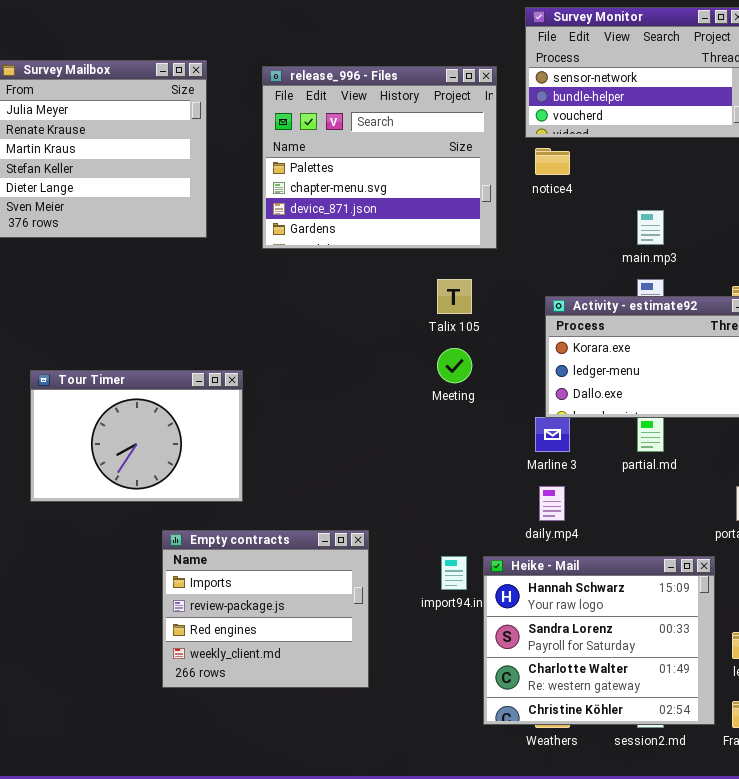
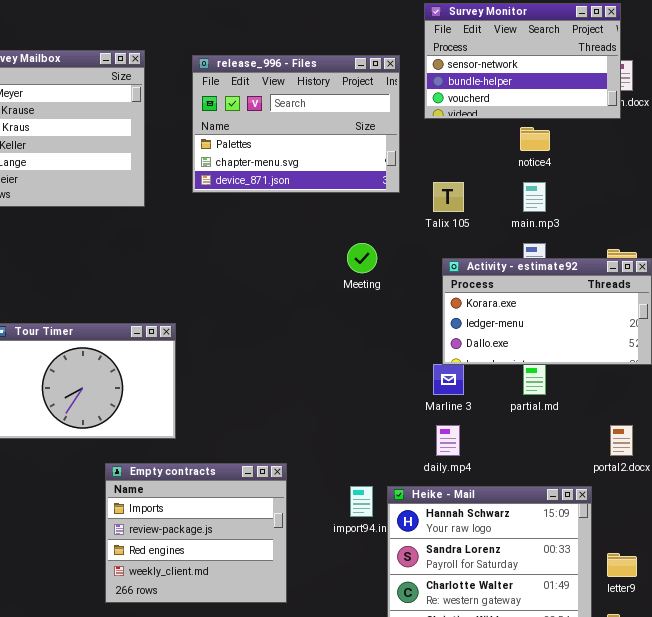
release_996 - Files: [262,66,497,249] -> [192,55,400,193], resized
notice4: [535,148,570,175] -> [520,127,550,151], moved
Talix 105: [437,279,472,314] -> [433,182,464,212], moved
Meeting: [437,348,472,383] -> [347,243,377,273], moved

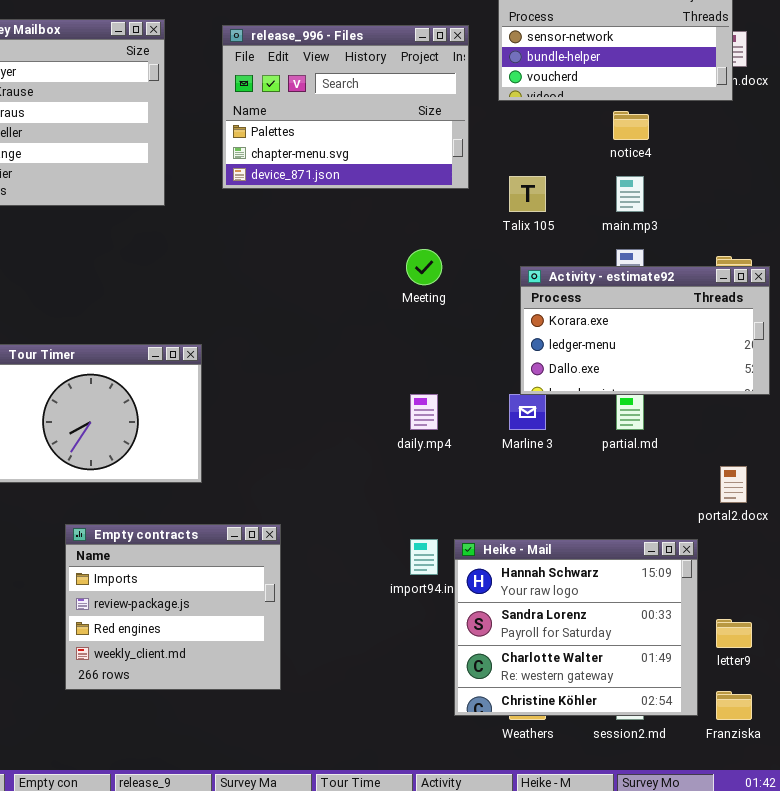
daily.mp4: [436,425,460,456] -> [410,394,438,430], moved
Empty contracts: [105,463,287,603] -> [65,524,281,690], moved

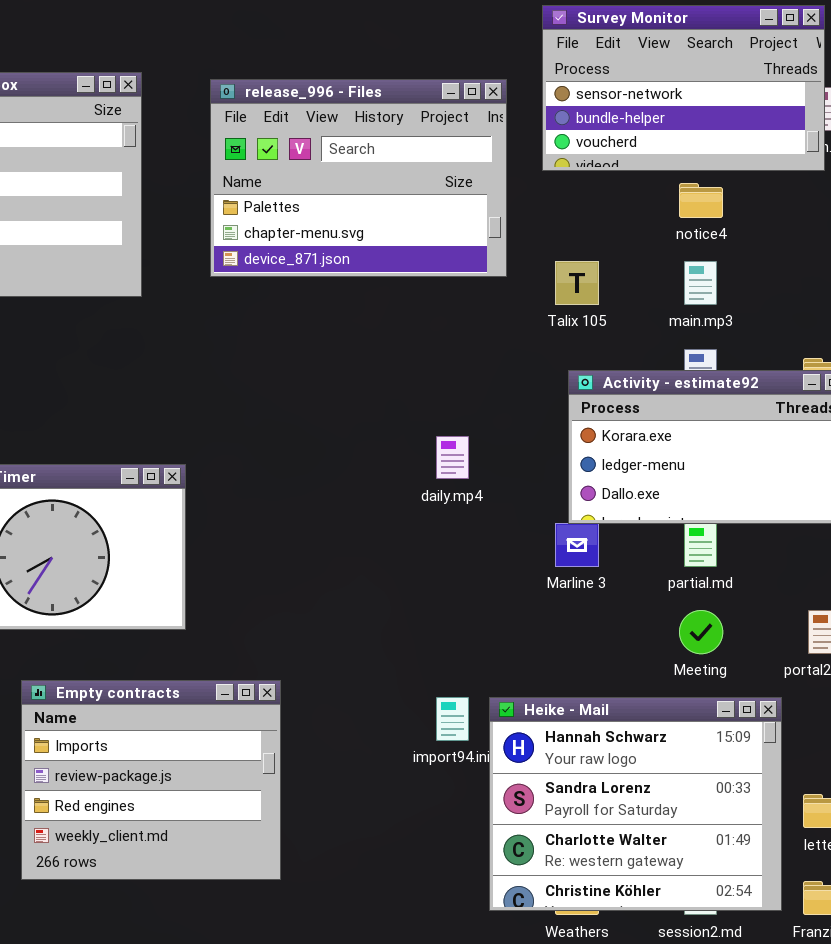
Meeting: [406,249,442,285] -> [679,610,723,654], moved
daily.mp4: [410,394,438,430] -> [436,436,469,479], moved

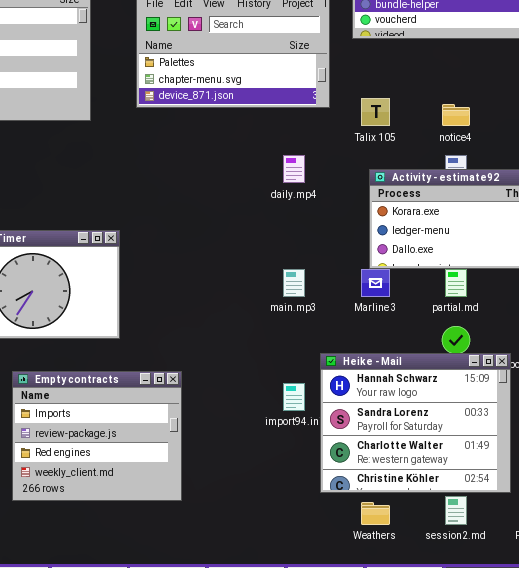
notice4: [679,183,723,218] -> [442,104,470,126], moved
main.mp3: [684,261,717,305] -> [283,269,305,297], moved
daily.mp4: [436,436,469,479] -> [283,155,305,183], moved
Heike - Mail: [489,697,782,911] -> [320,353,511,493], moved

